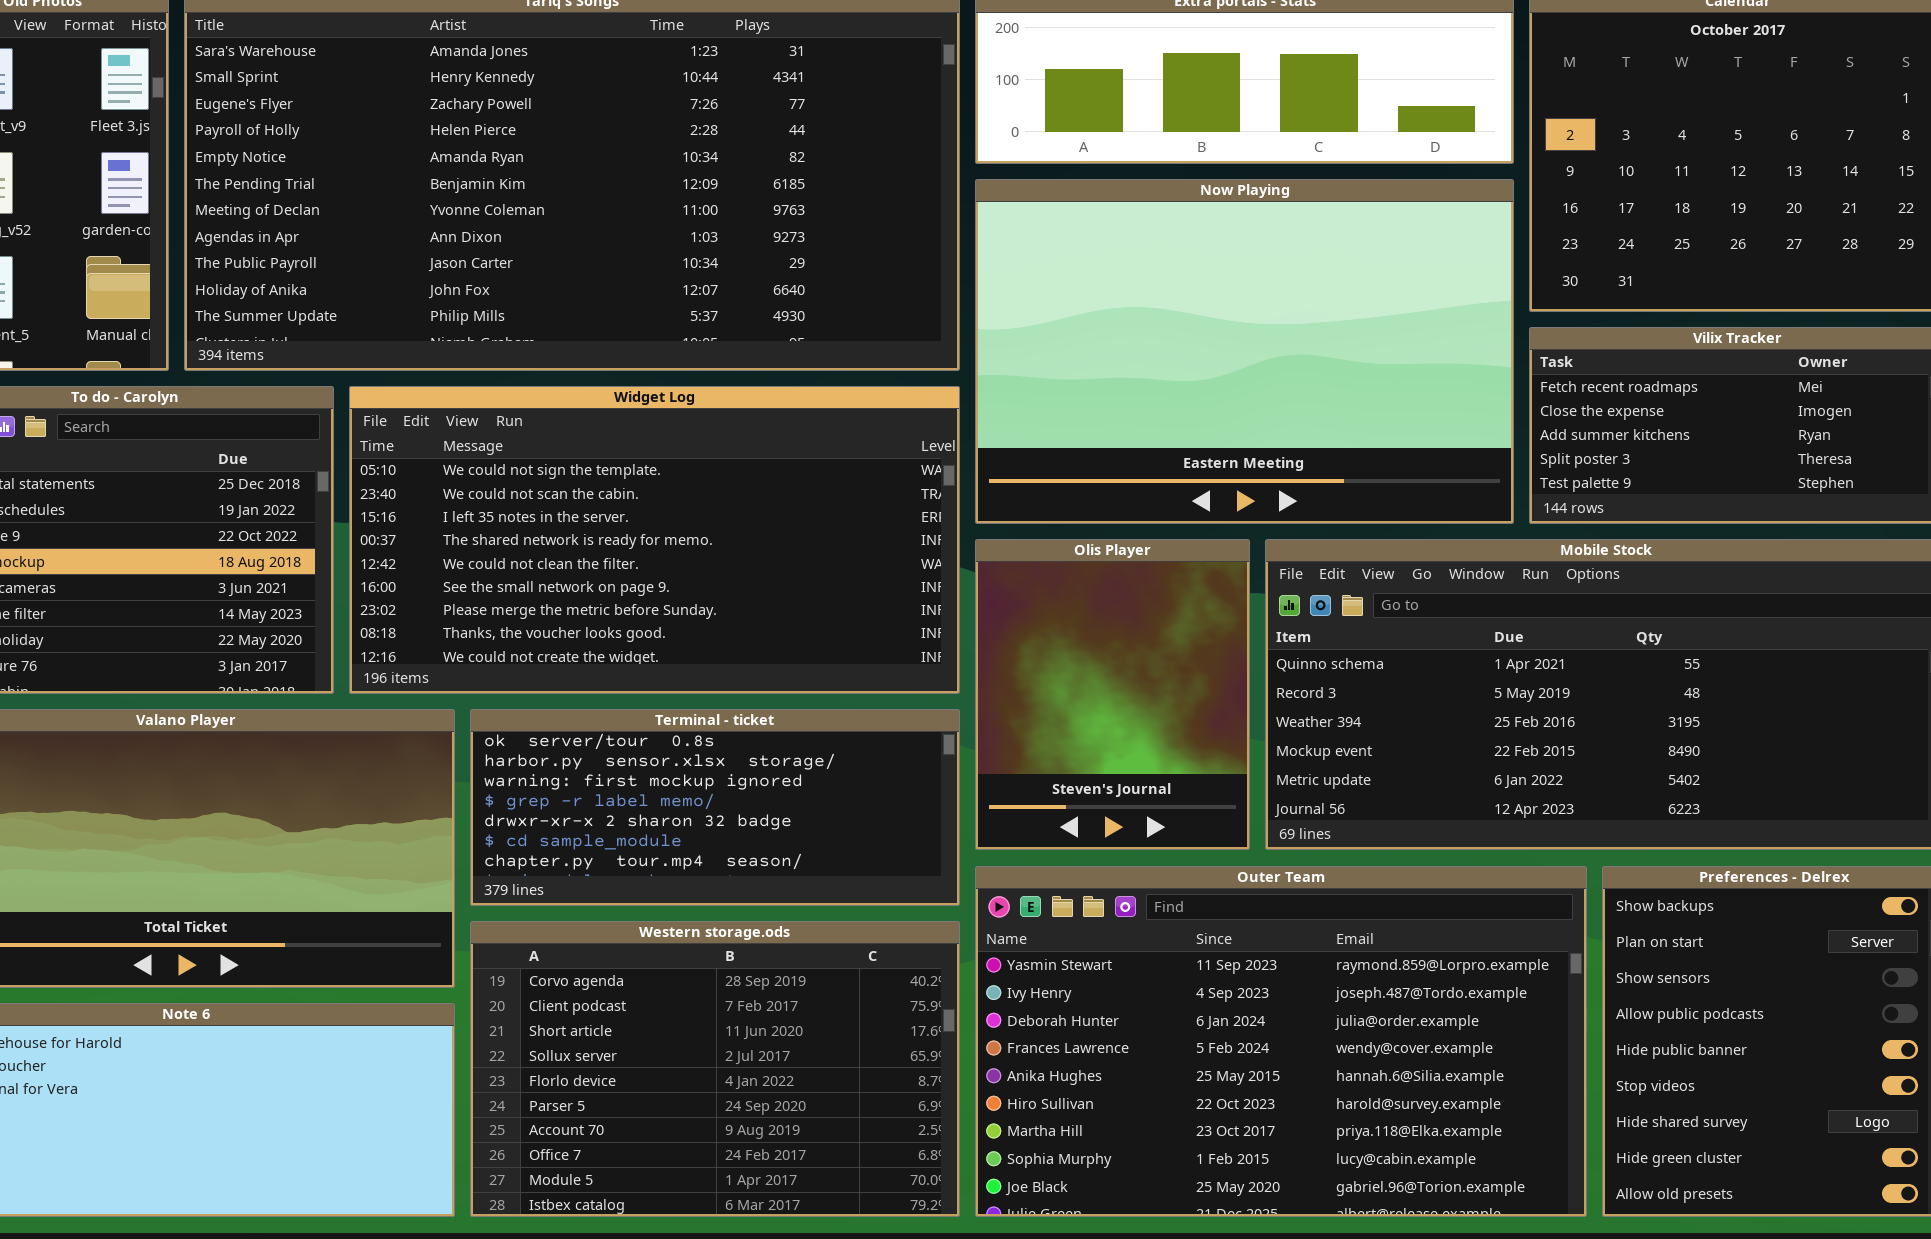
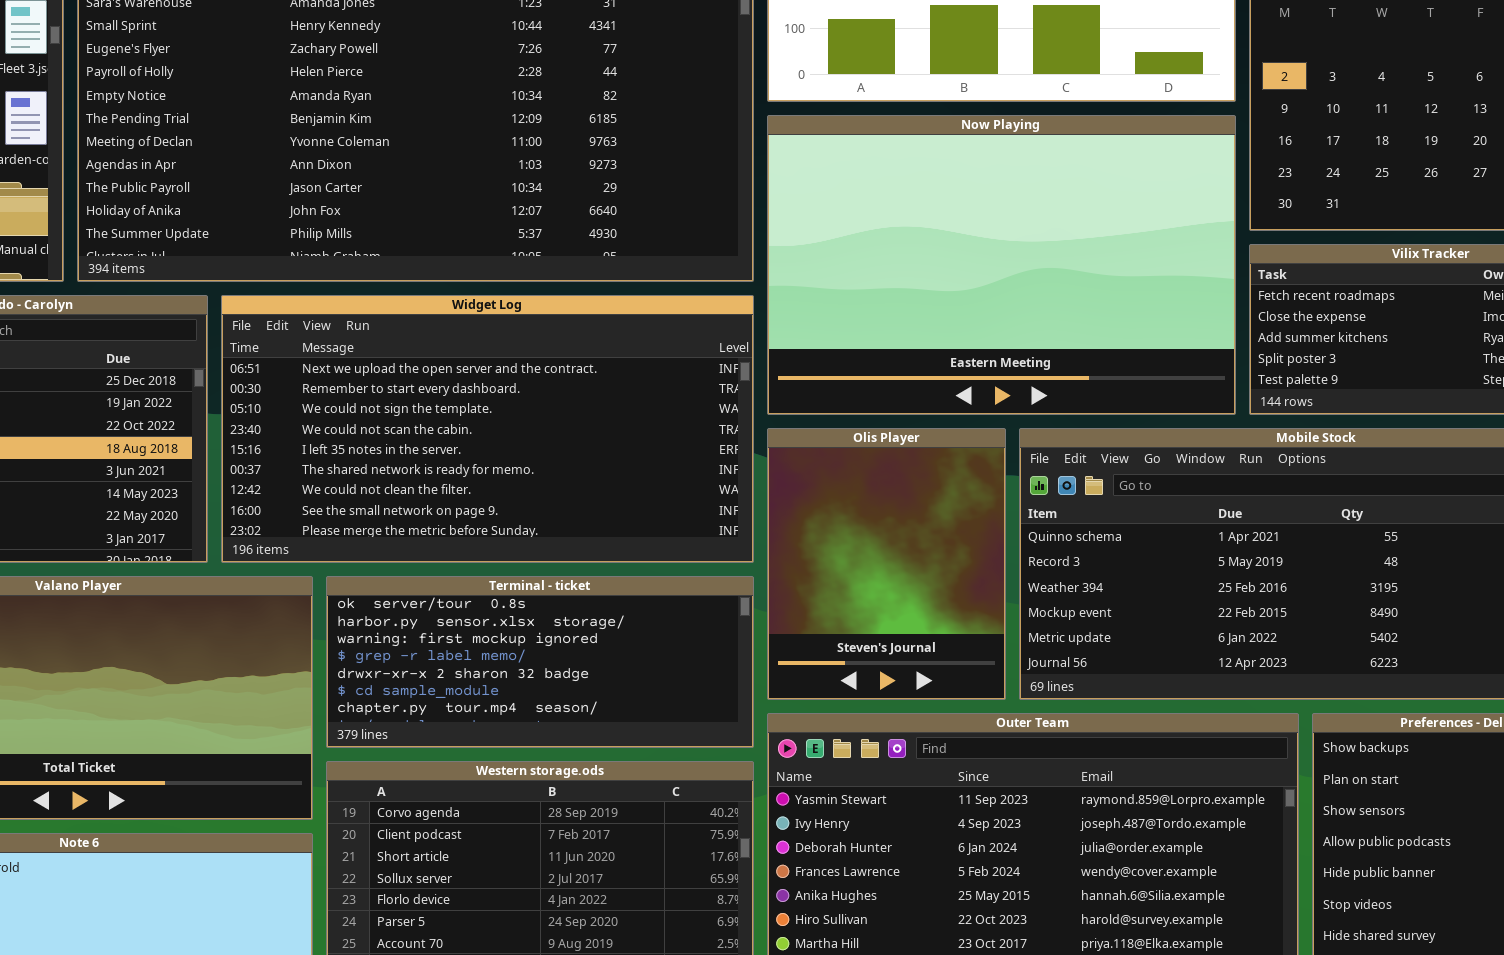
Widget Log: [349,386,960,694] -> [221,295,754,563], scrolled up 2 rows

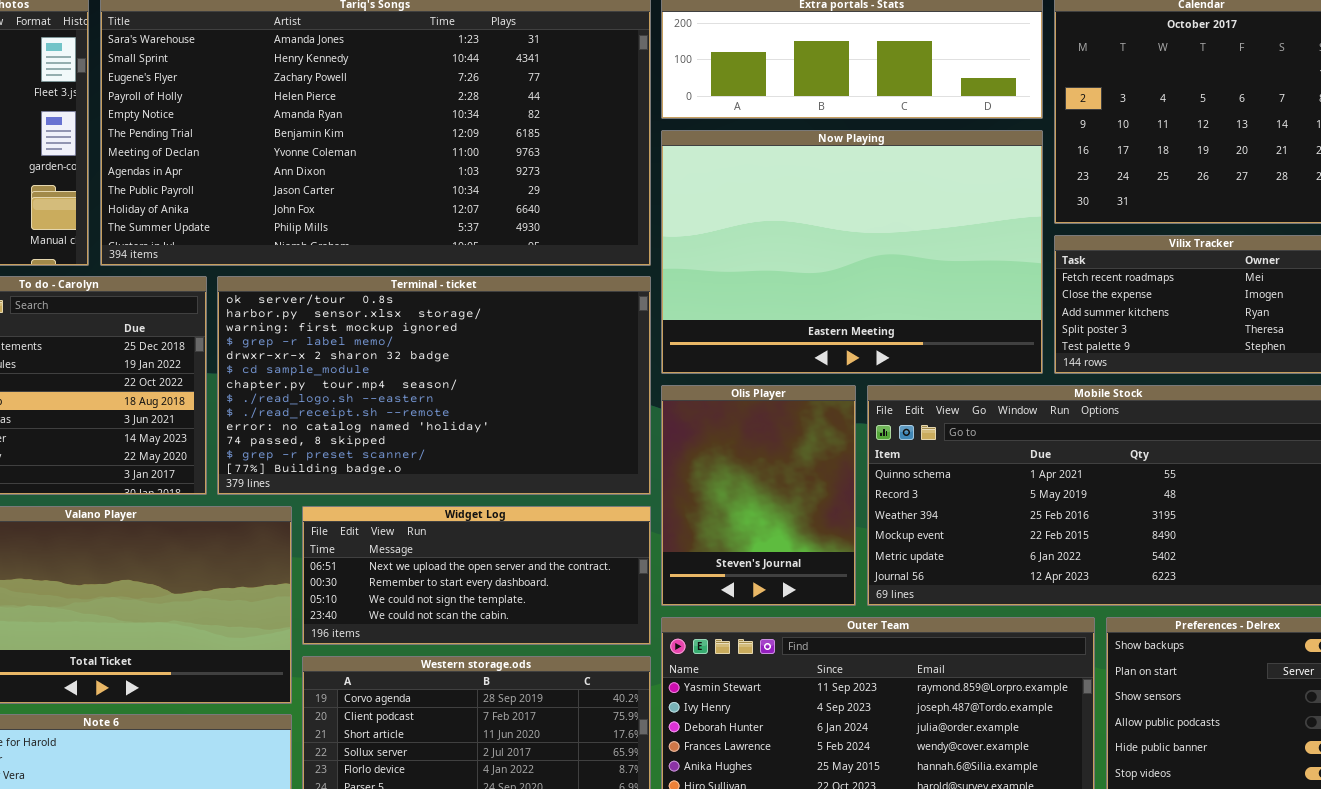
Widget Log: [221,295,754,563] -> [302,506,651,645], moved, resized
Terminal - ticket: [326,576,754,748] -> [217,276,651,495], moved, resized

